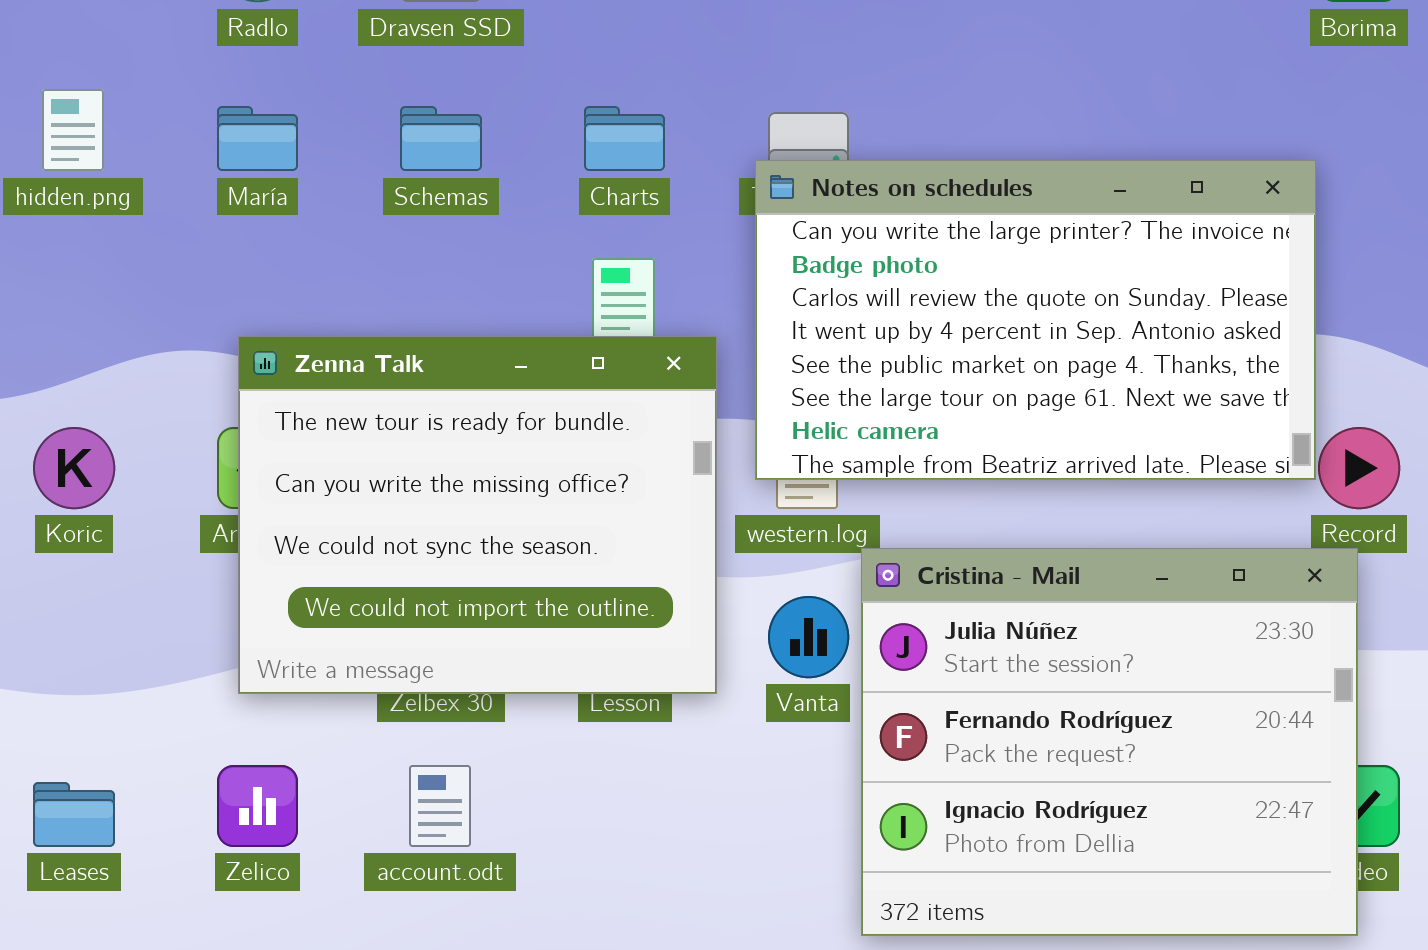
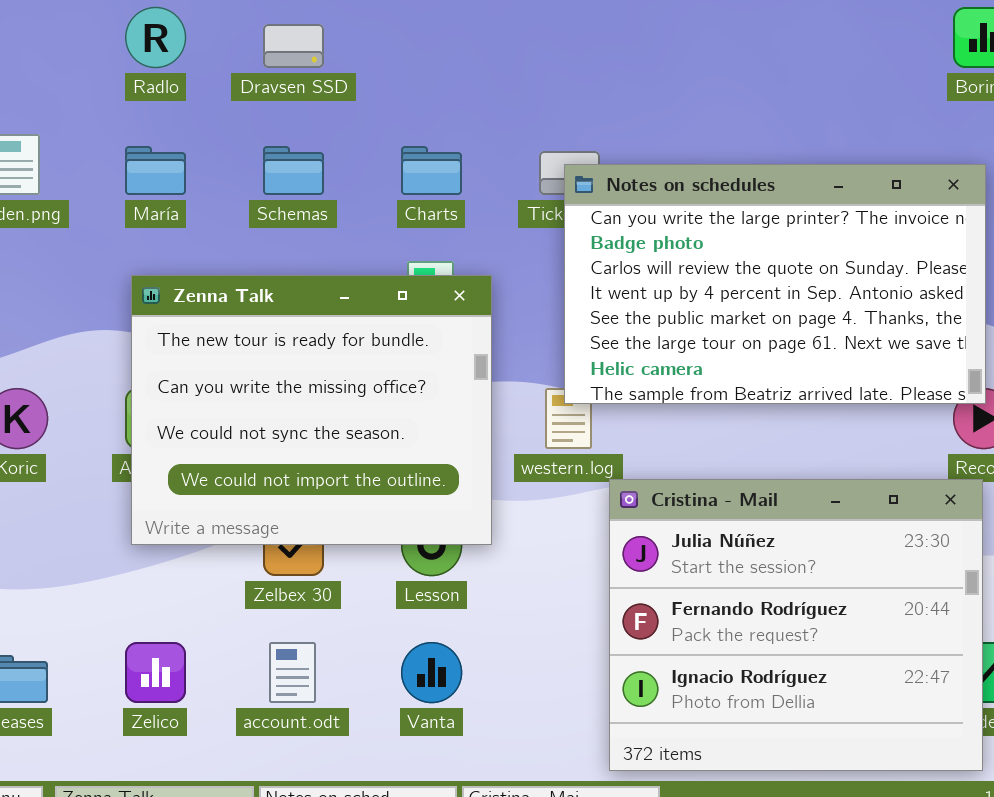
Notes on schedules: [755,160,1316,480] -> [564,164,986,404], moved
Zenna Talk: [238,336,717,694] -> [131,275,492,545], moved
Vanta: [768,596,849,678] -> [401,642,462,703], moved

